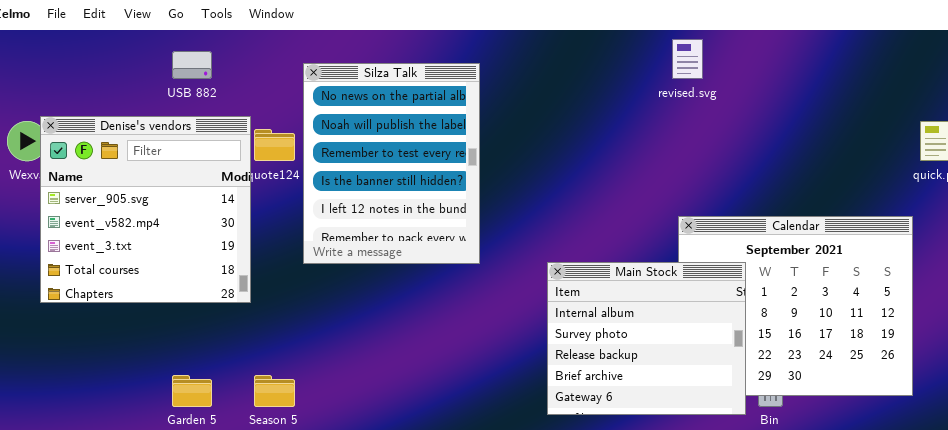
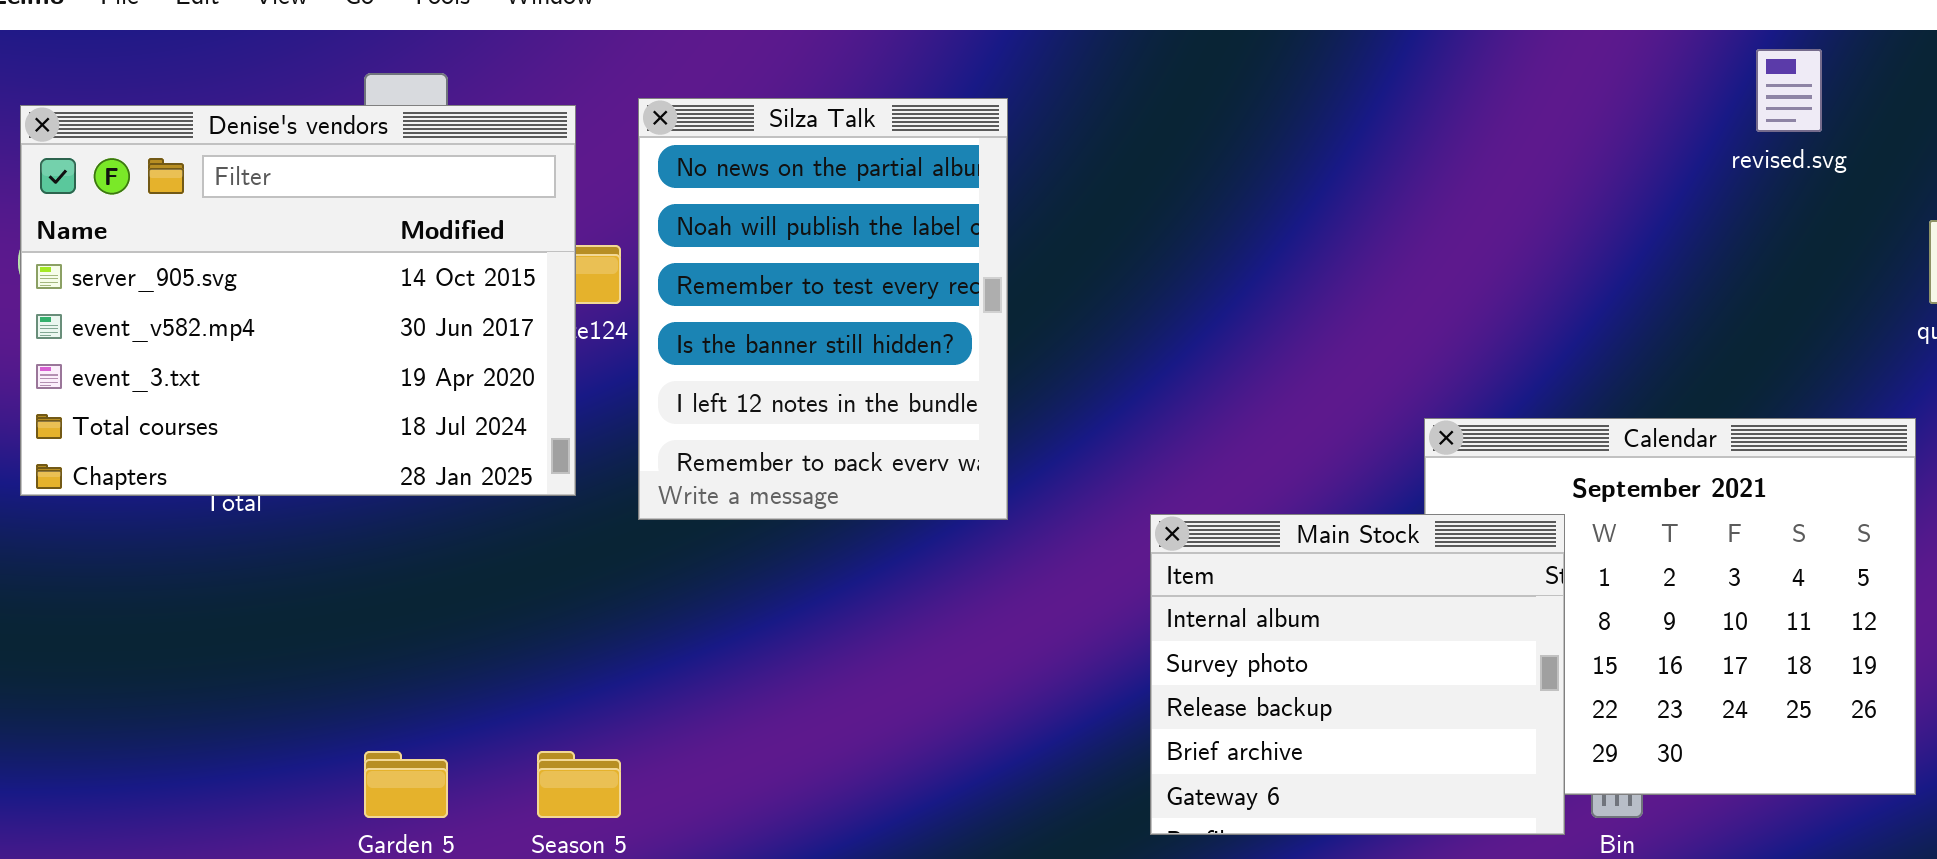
revised.svg: [672,39,703,79] -> [1756,49,1822,132], moved
Denise's vendors: [40,116,251,303] -> [20,105,576,496], moved, resized

